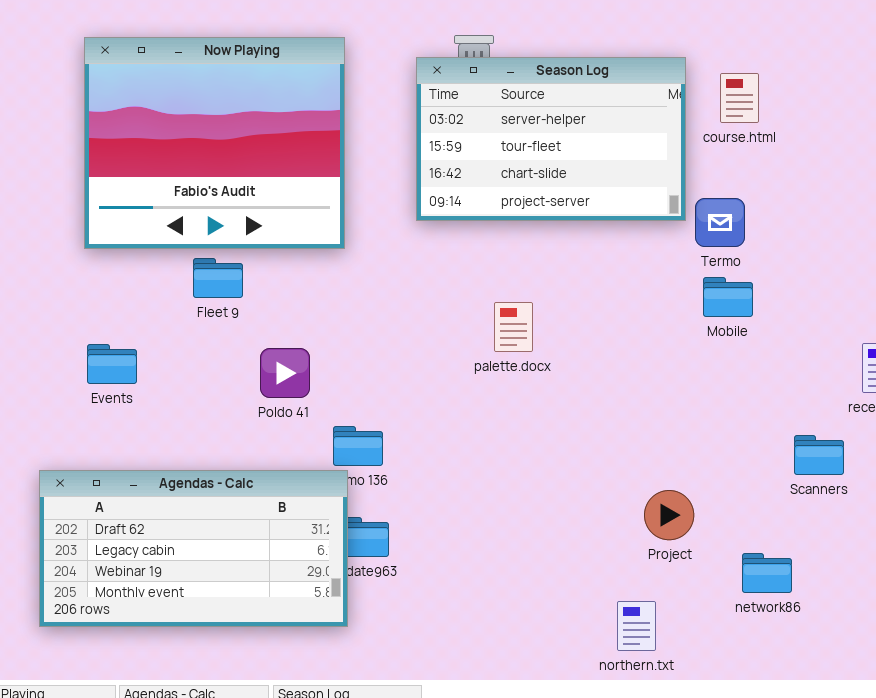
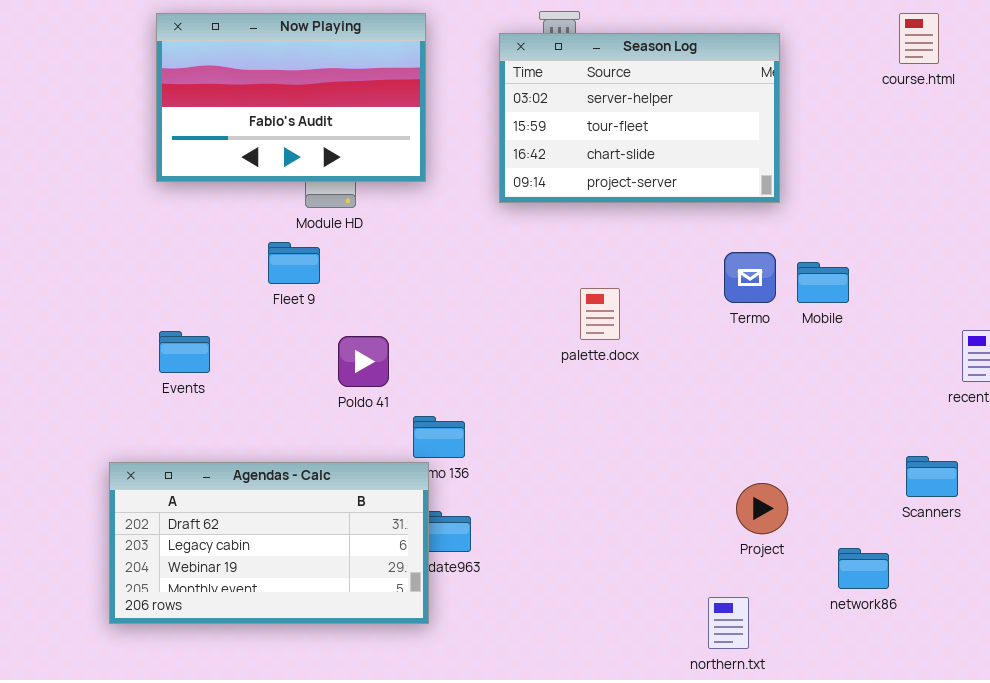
Now Playing: [84,37,345,249] -> [156,13,426,182], resized
course.html: [720,73,759,123] -> [899,13,939,64], moved
Termo: [695,198,745,247] -> [724,252,776,303], moved
Scanners: [794,435,844,475] -> [906,456,958,497], moved

